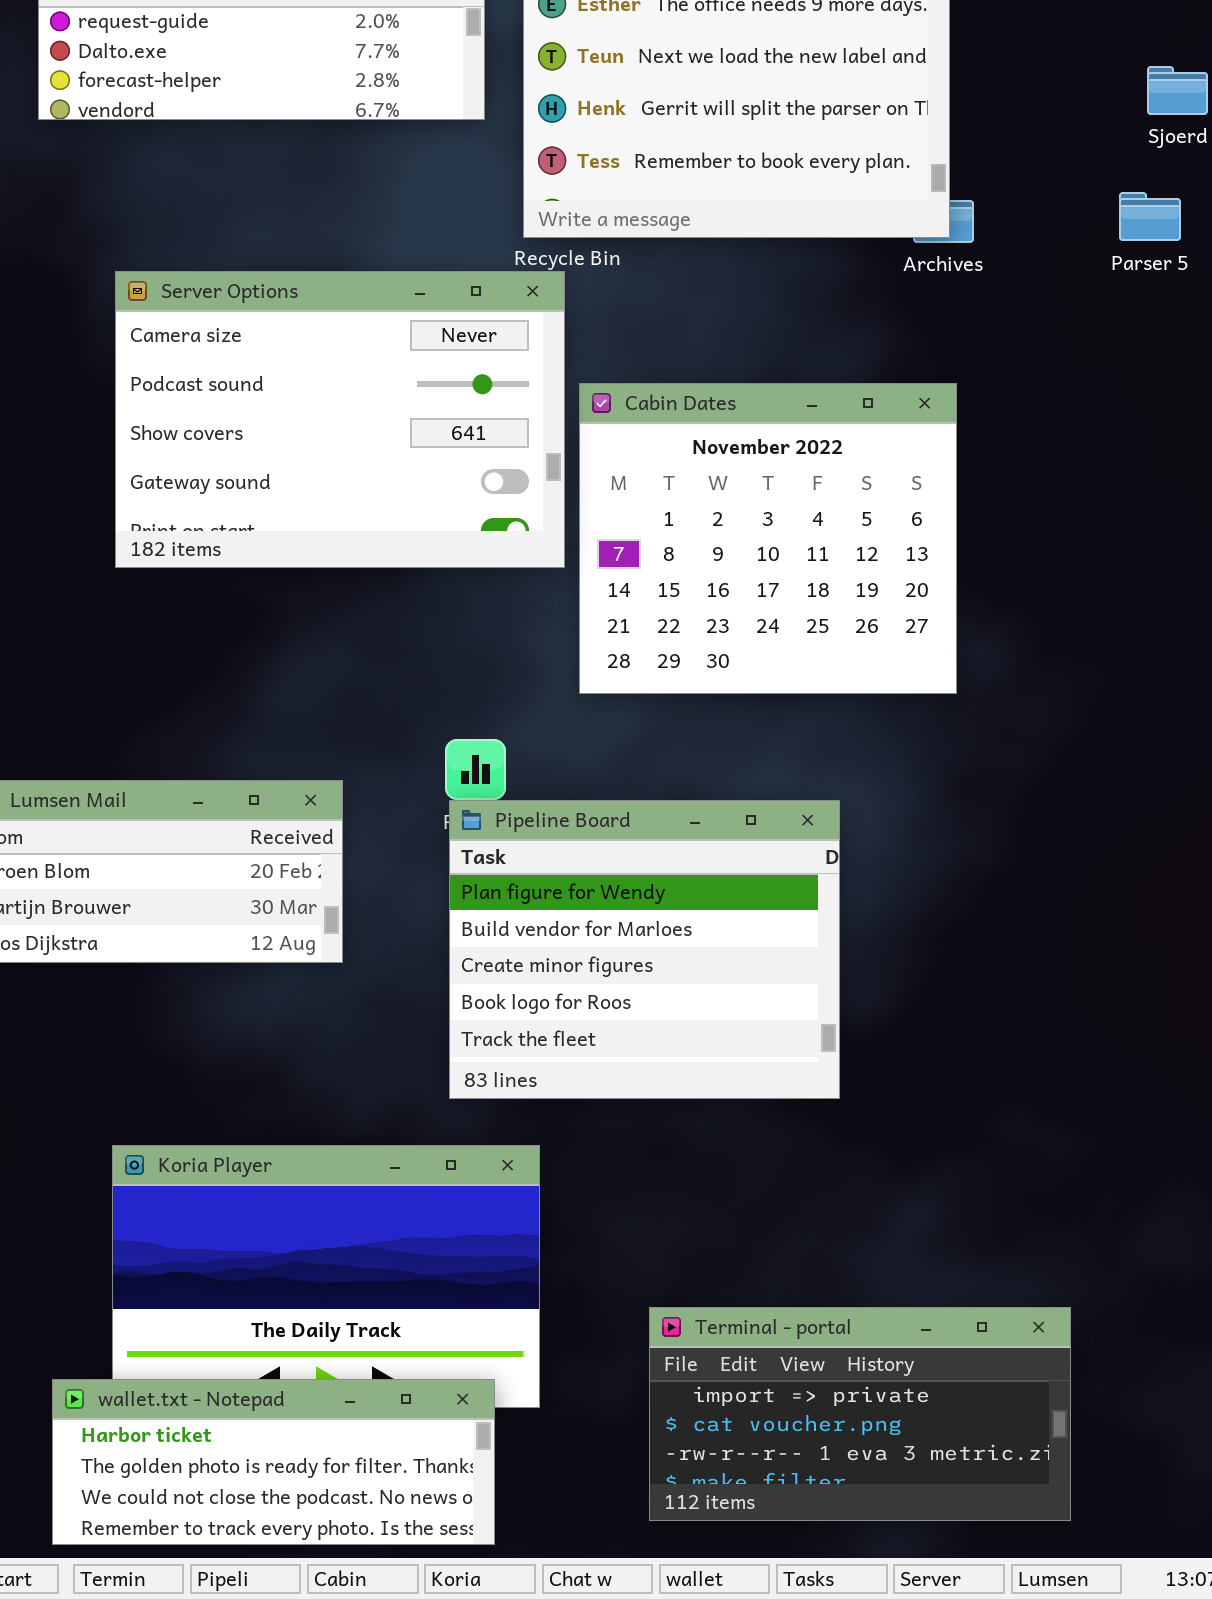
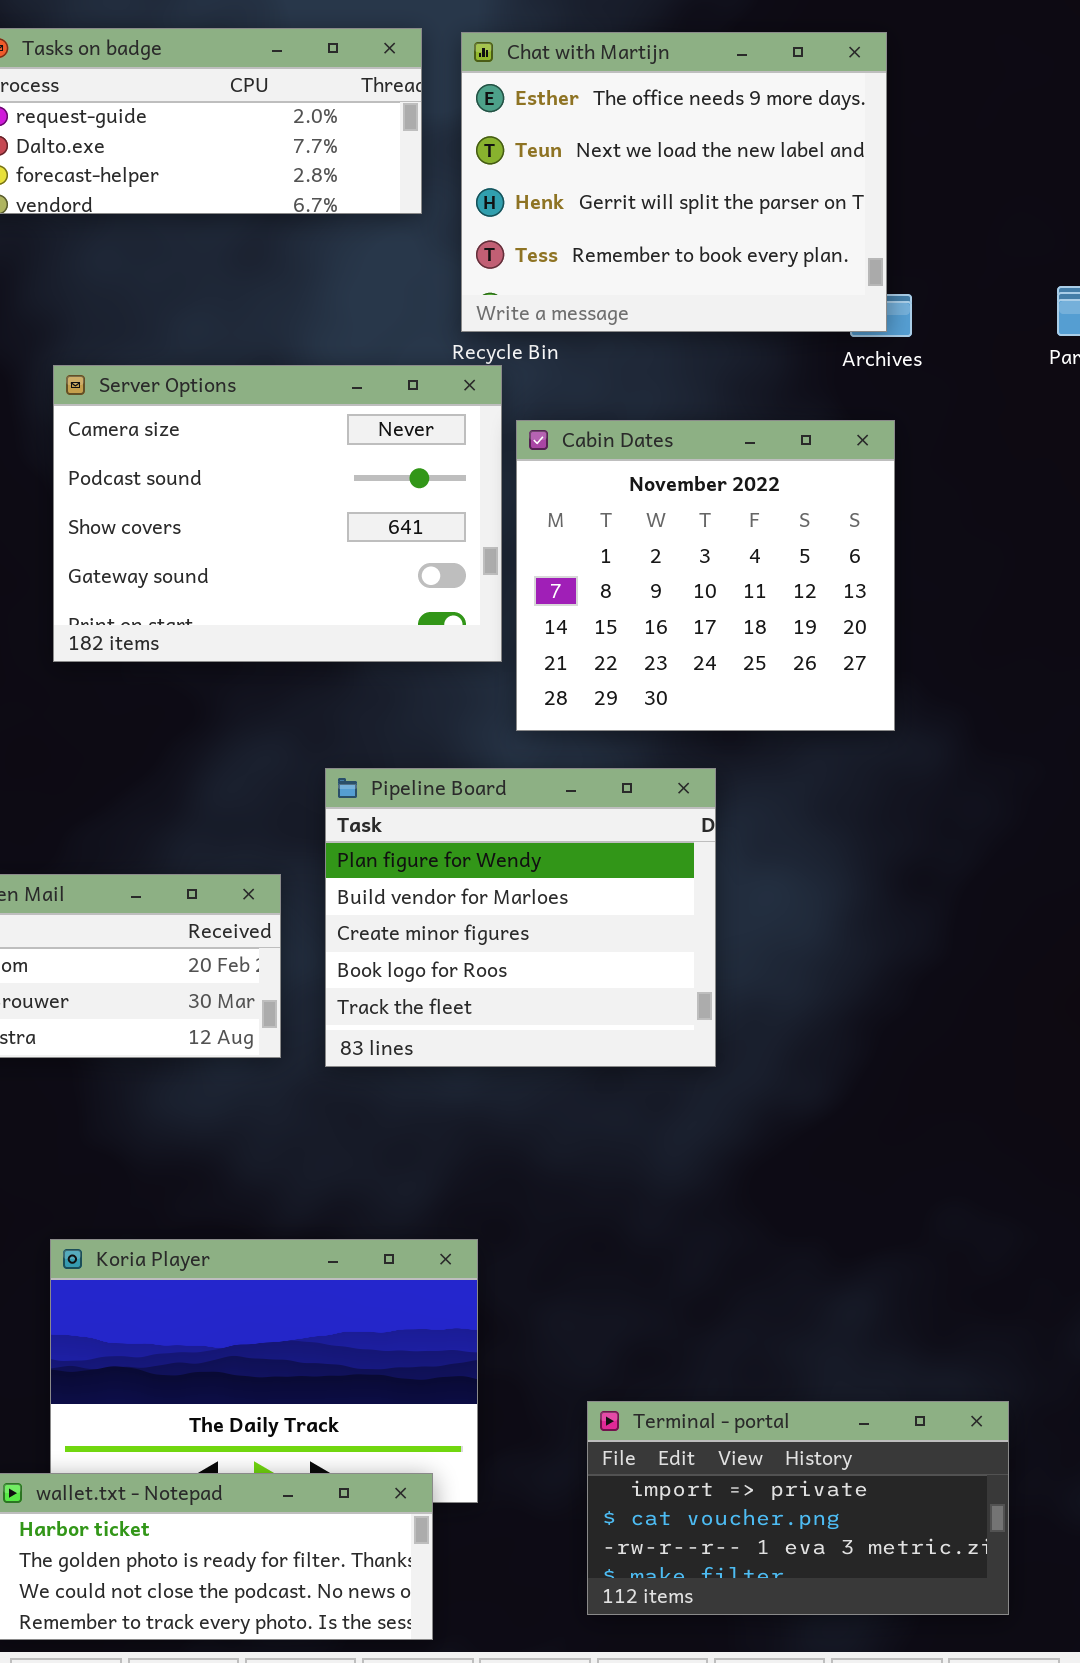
Cabin Dates: [579,383,957,694] -> [516,420,895,731], moved
Pipeline Board: [449,800,840,1099] -> [325,768,716,1067], moved

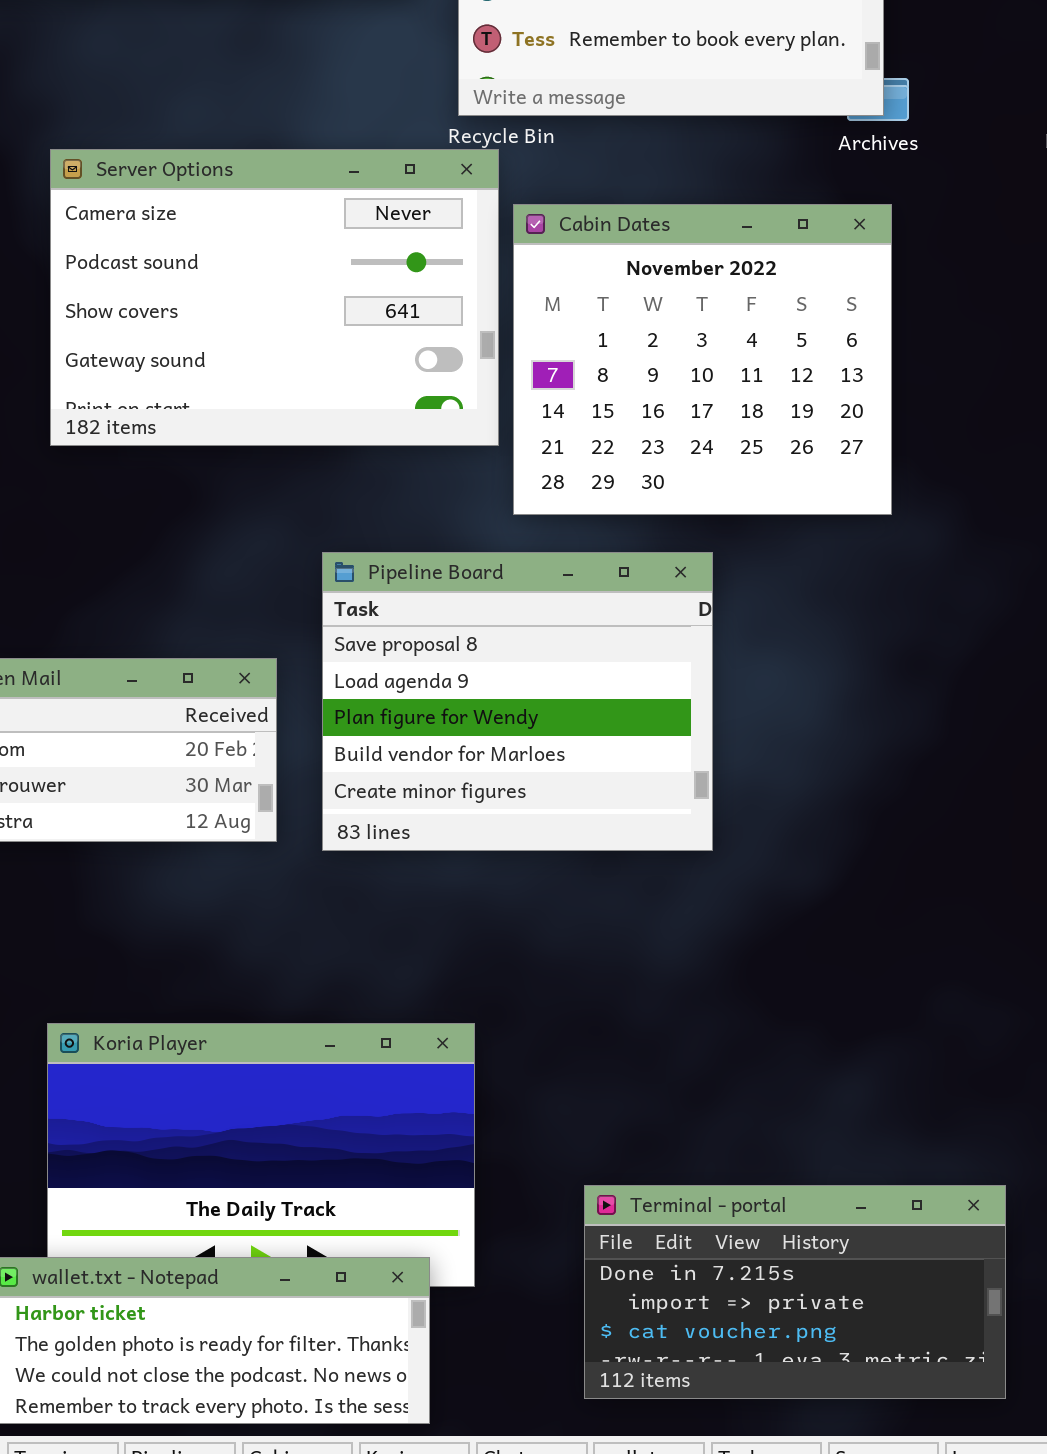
Pipeline Board: [325,768,716,1067] -> [322,552,713,851], scrolled up 2 rows
Terminal - portal: [587,1401,1009,1615] -> [584,1185,1006,1399], scrolled up 1 row

